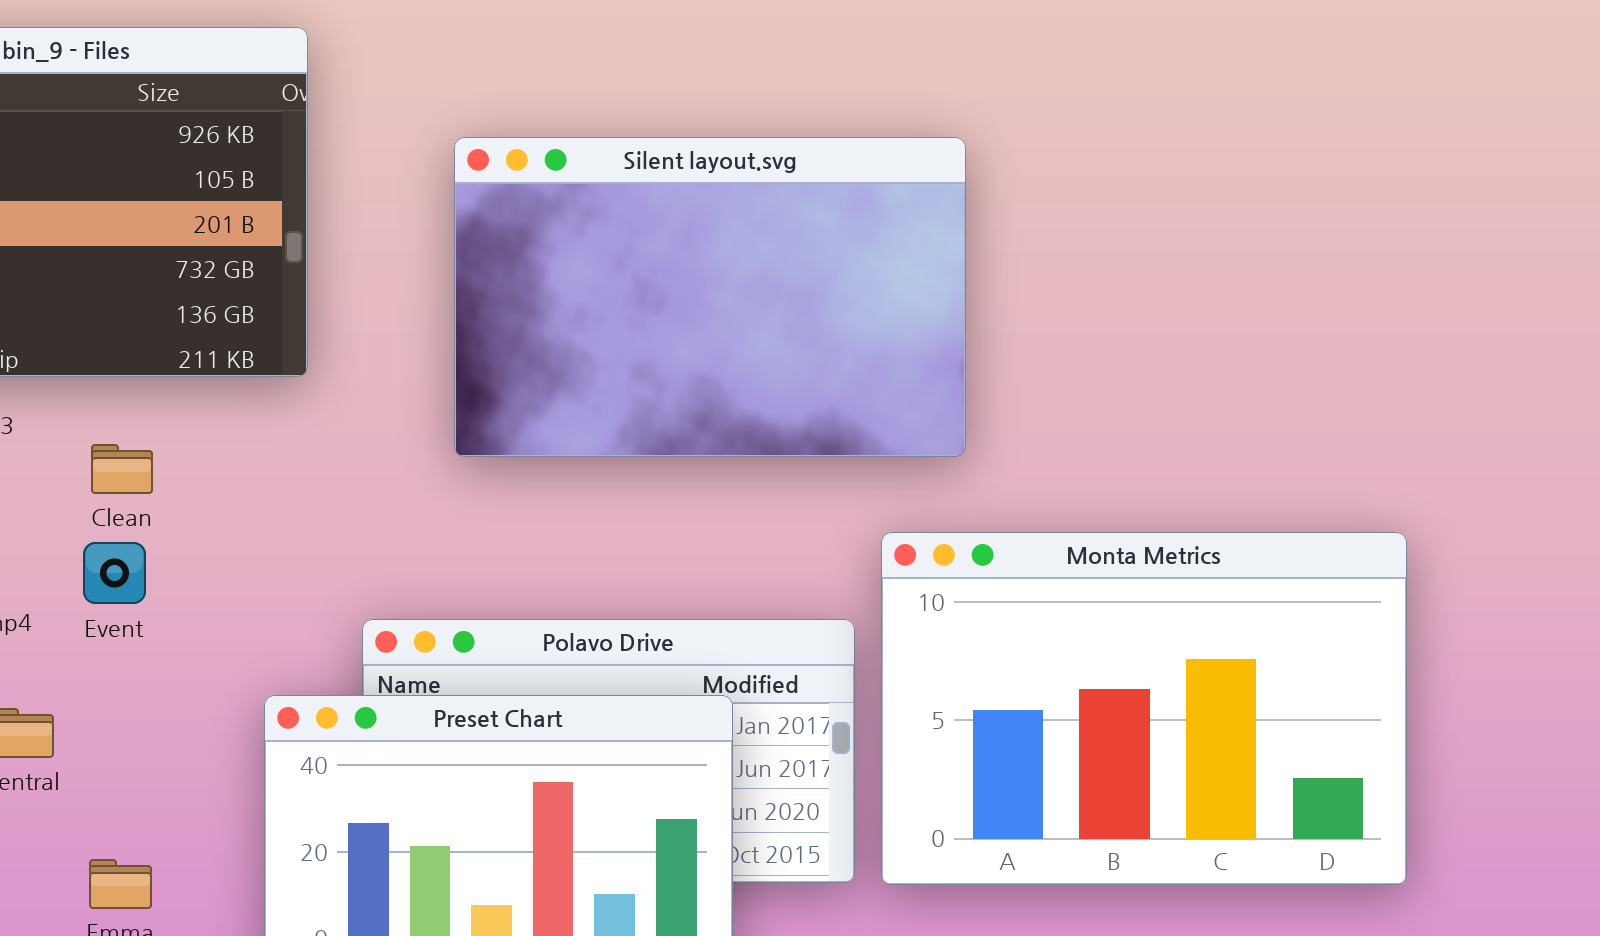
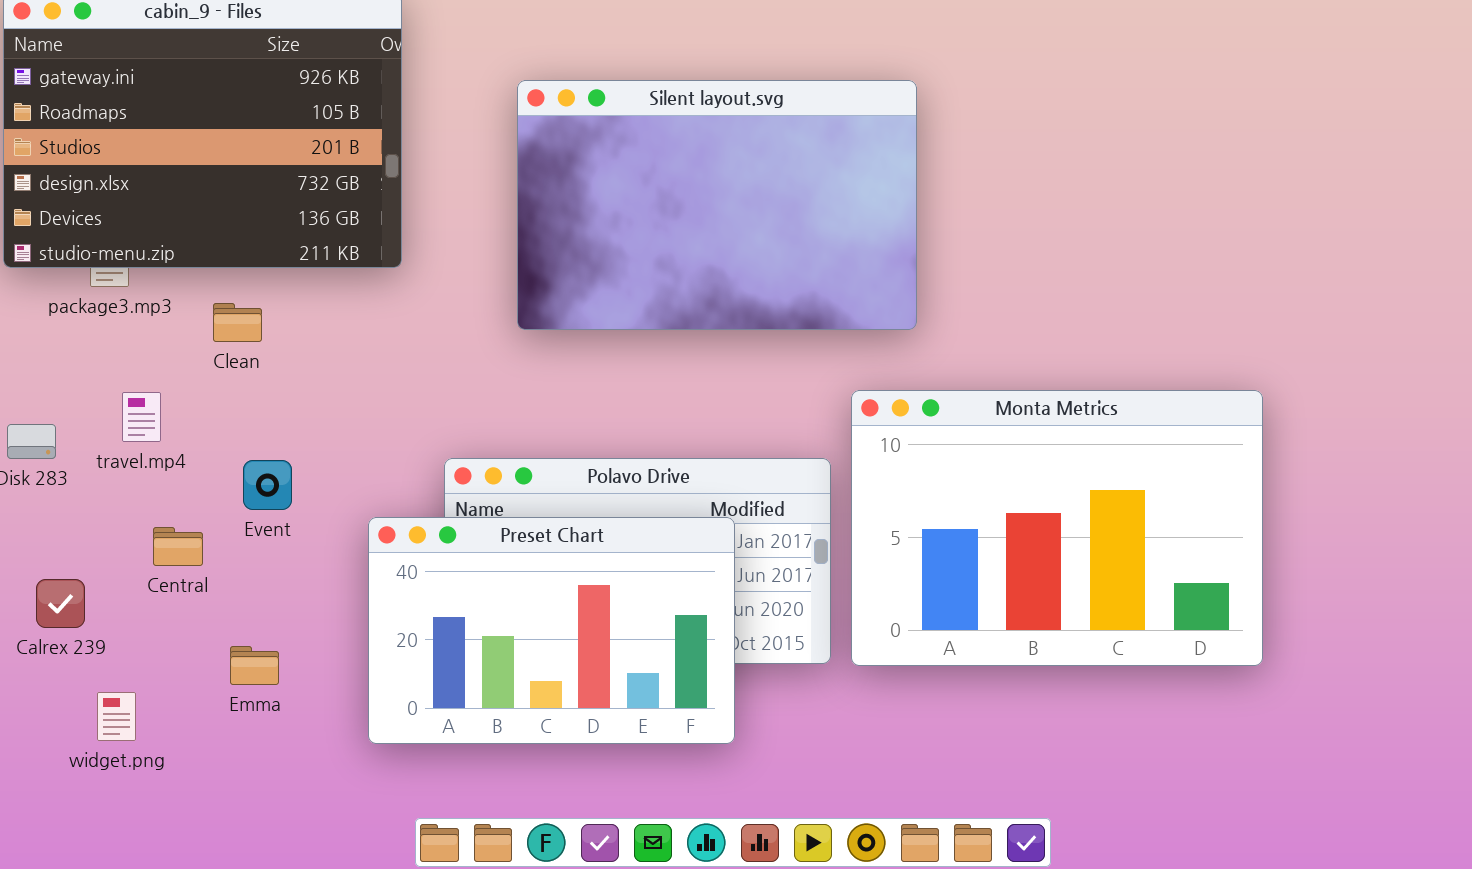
Clean: [91,444,153,494] -> [213,303,262,342], moved
Event: [83,542,146,604] -> [243,460,292,510], moved

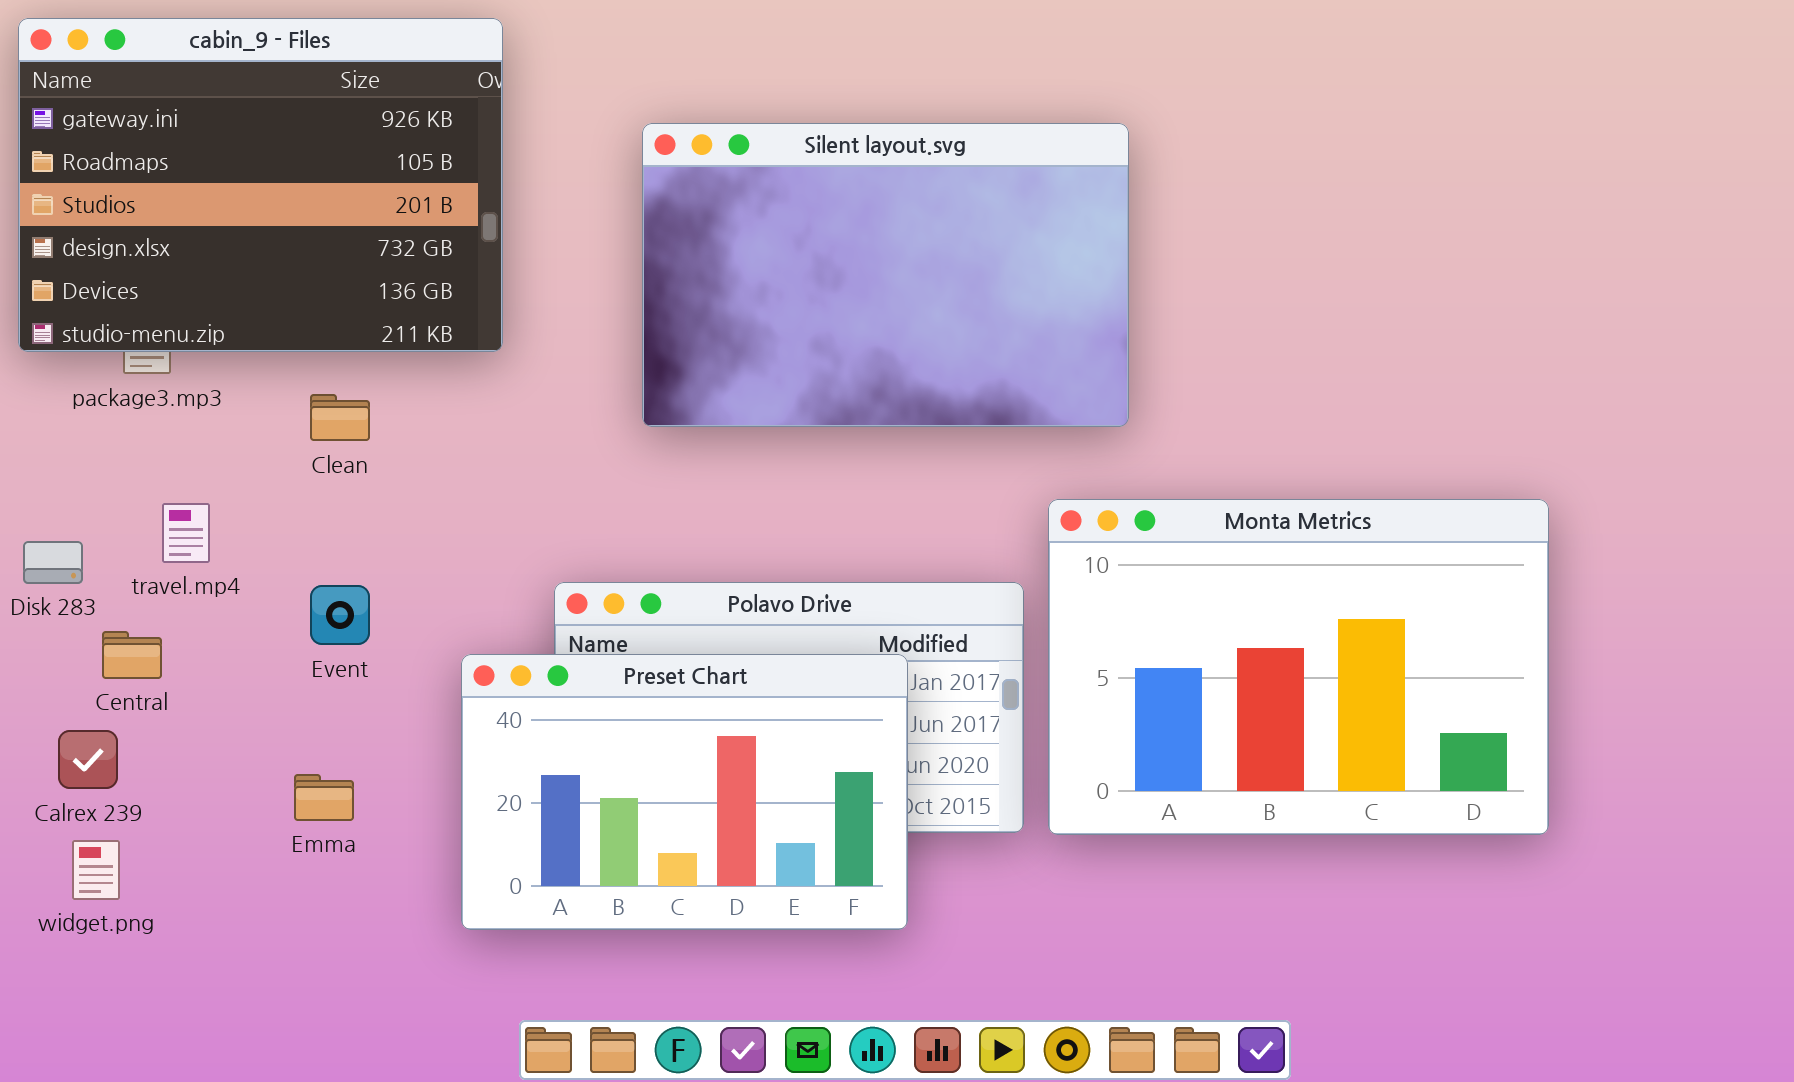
Clean: [213,303,262,342] -> [310,394,370,441], moved
Central: [153,527,203,566] -> [102,631,162,679], moved
Emma: [230,646,279,685] -> [294,774,354,821], moved
widget.png: [97,692,136,741] -> [72,840,120,900], moved

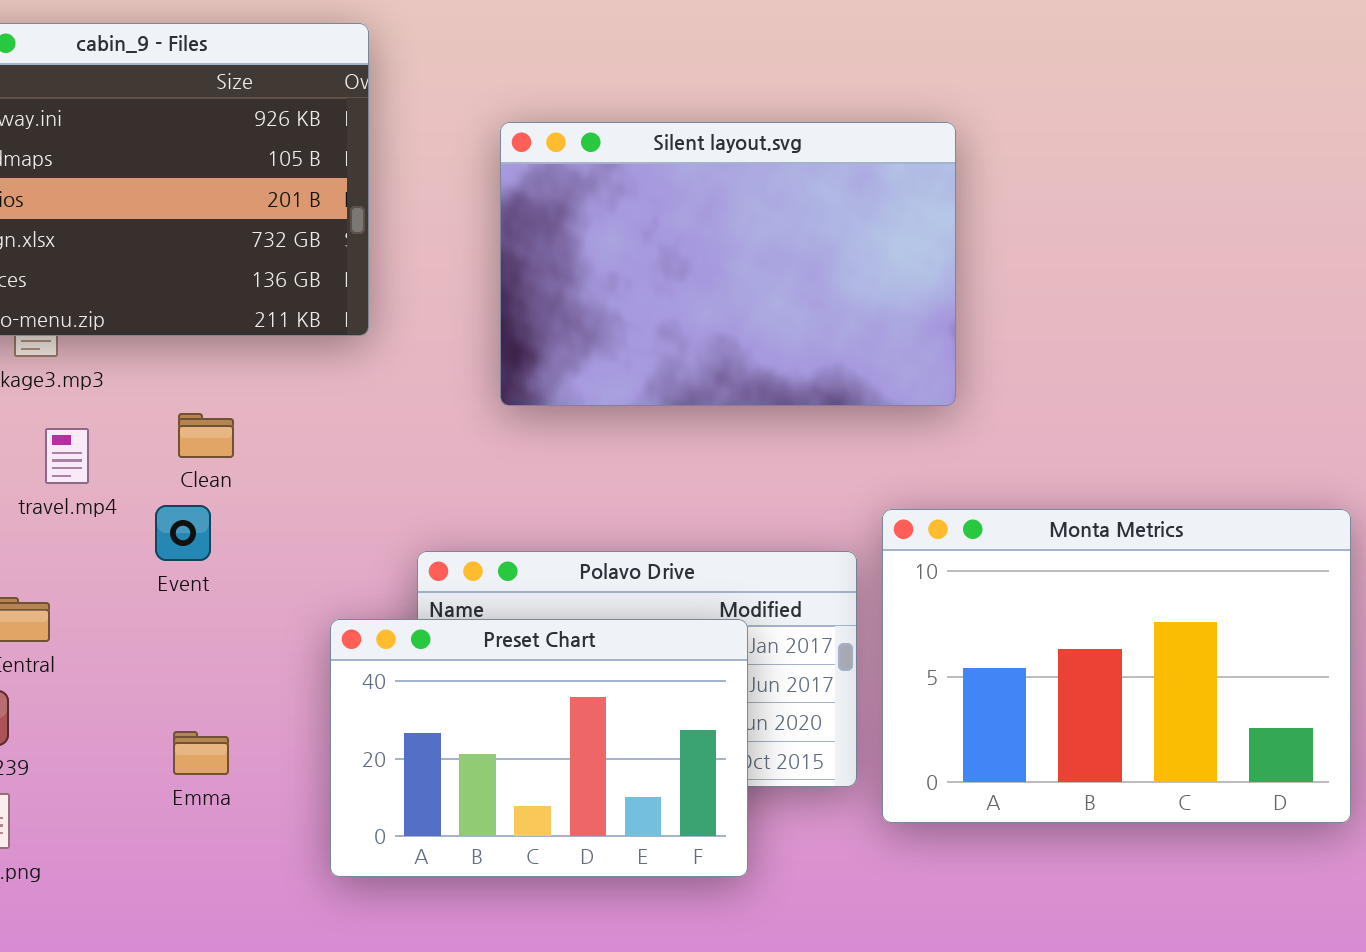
Clean: [310,394,370,441] -> [178,413,234,458], moved
Monta Metrics: [1048,499,1549,835] -> [882,509,1351,823], moved
travel.mp4: [162,503,210,563] -> [45,428,89,484], moved
Event: [310,585,370,645] -> [155,505,211,561], moved

